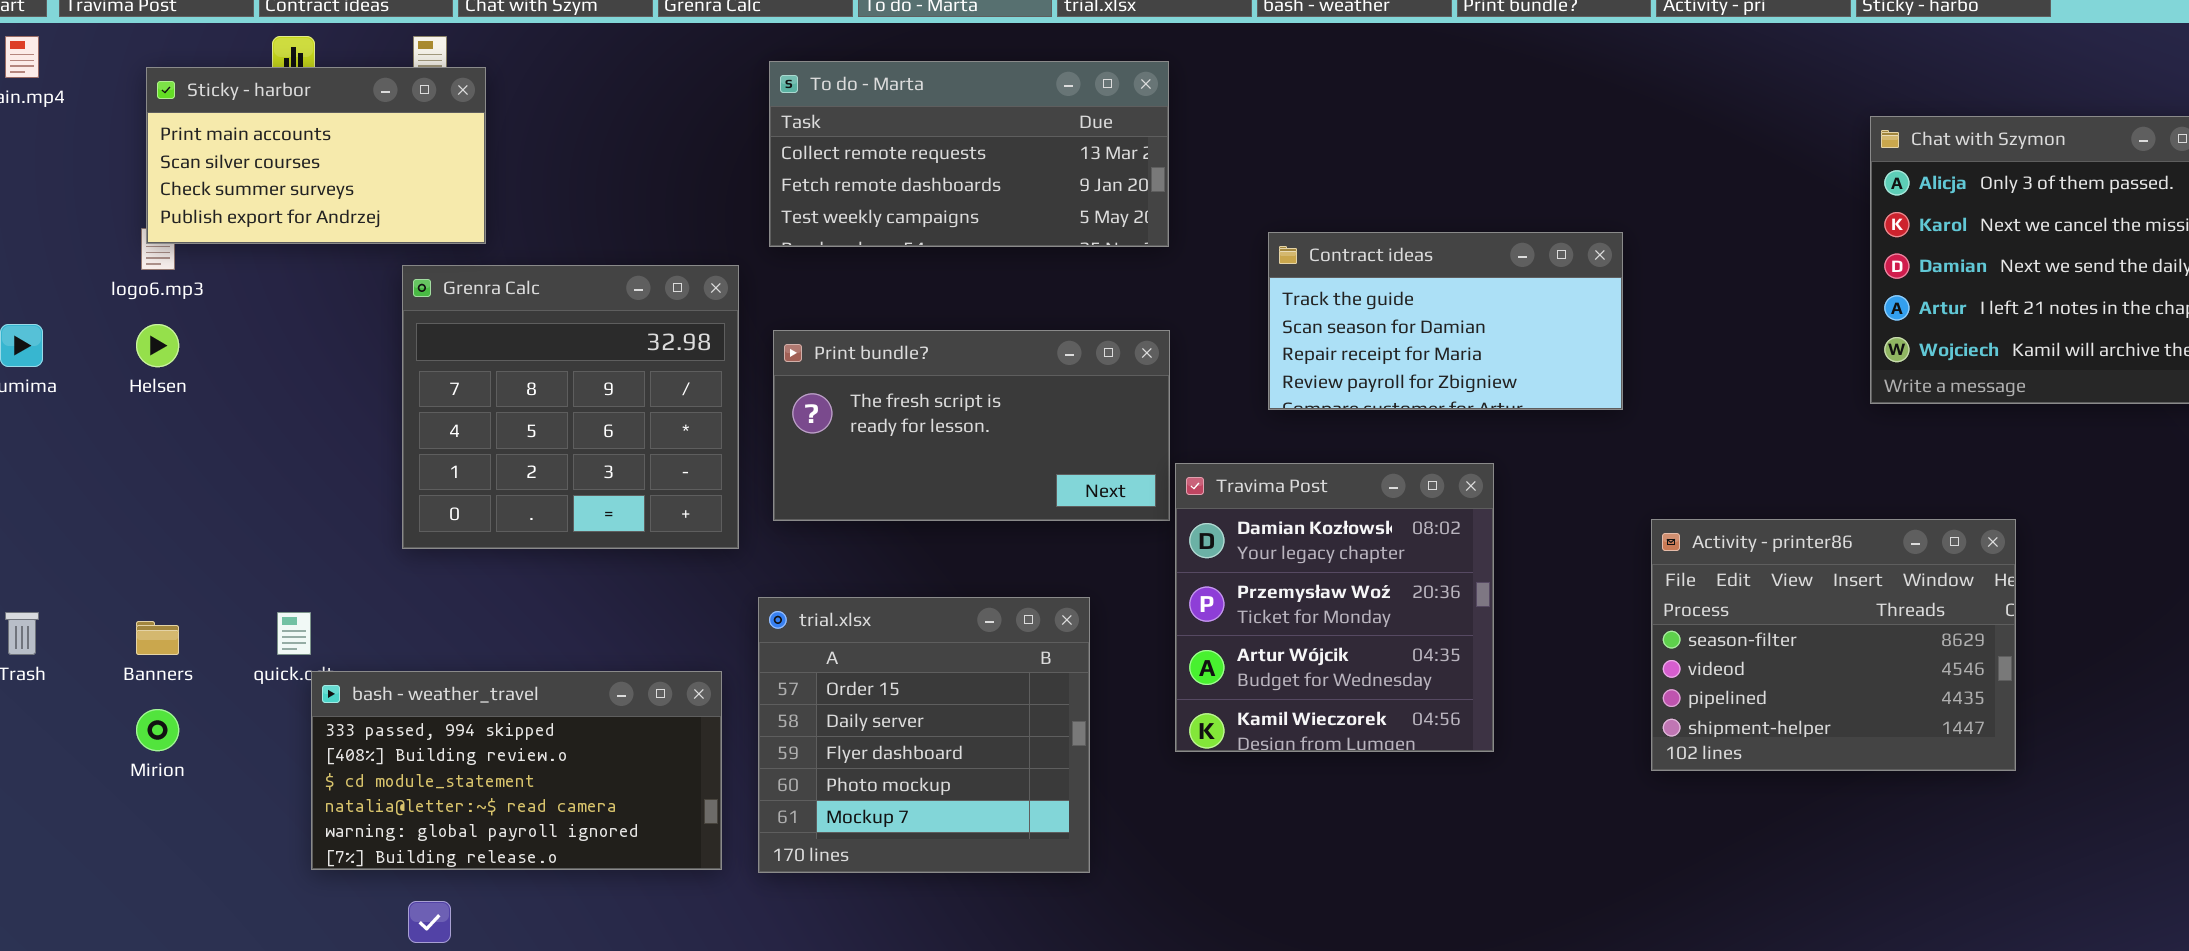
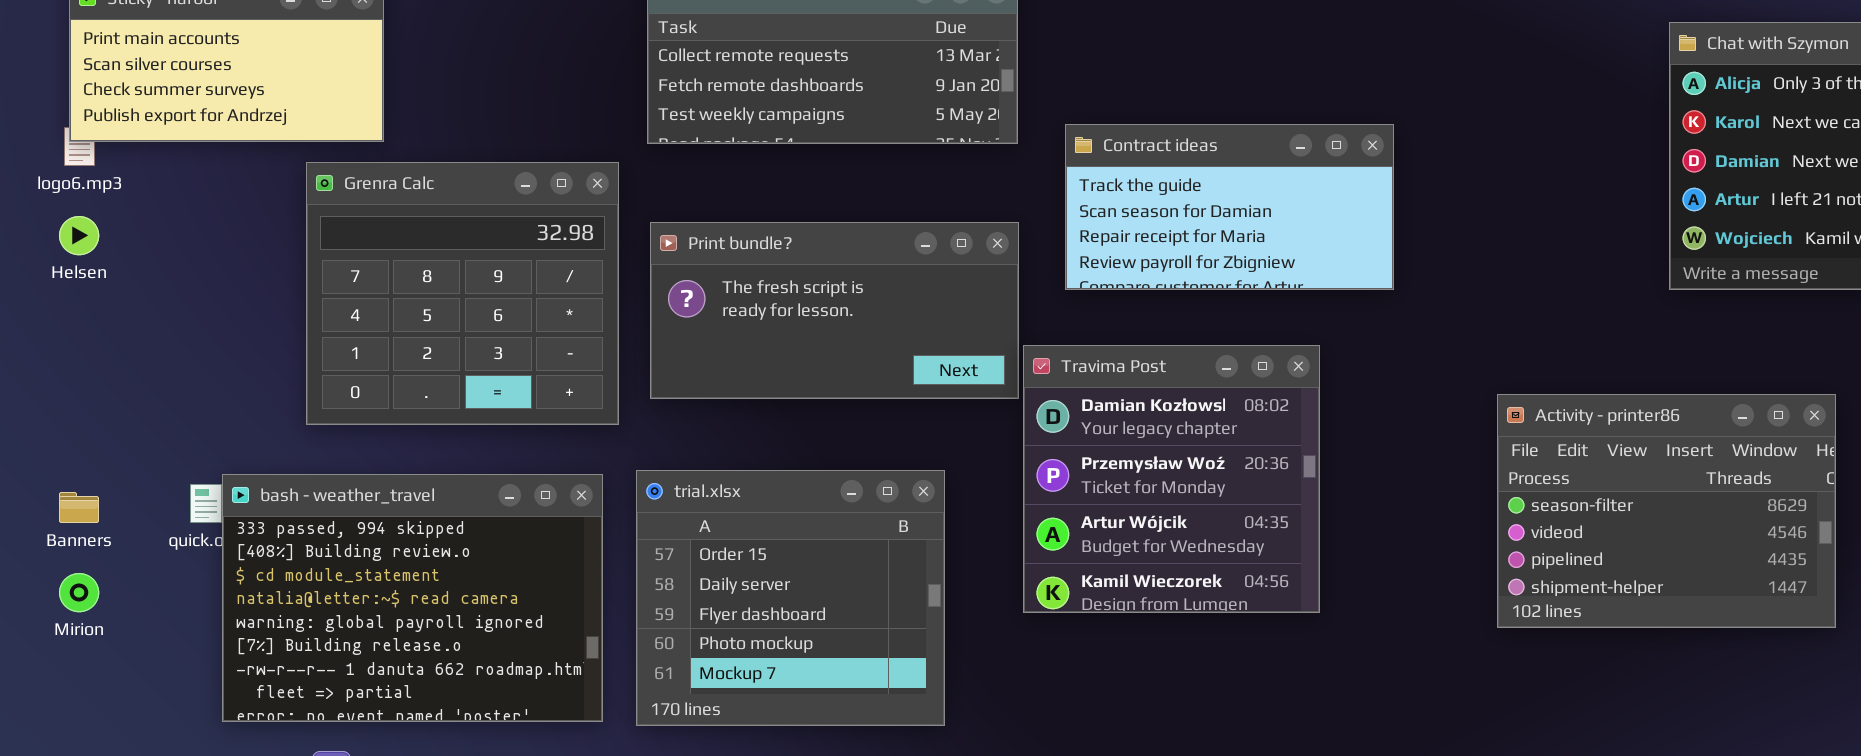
Contract ideas: [1268,232,1623,410] -> [1065,124,1394,290], moved
Activity - printer86: [1651,519,2016,771] -> [1497,394,1836,628], moved
bash - weather_travel: [311,671,722,870] -> [222,474,603,722], resized

